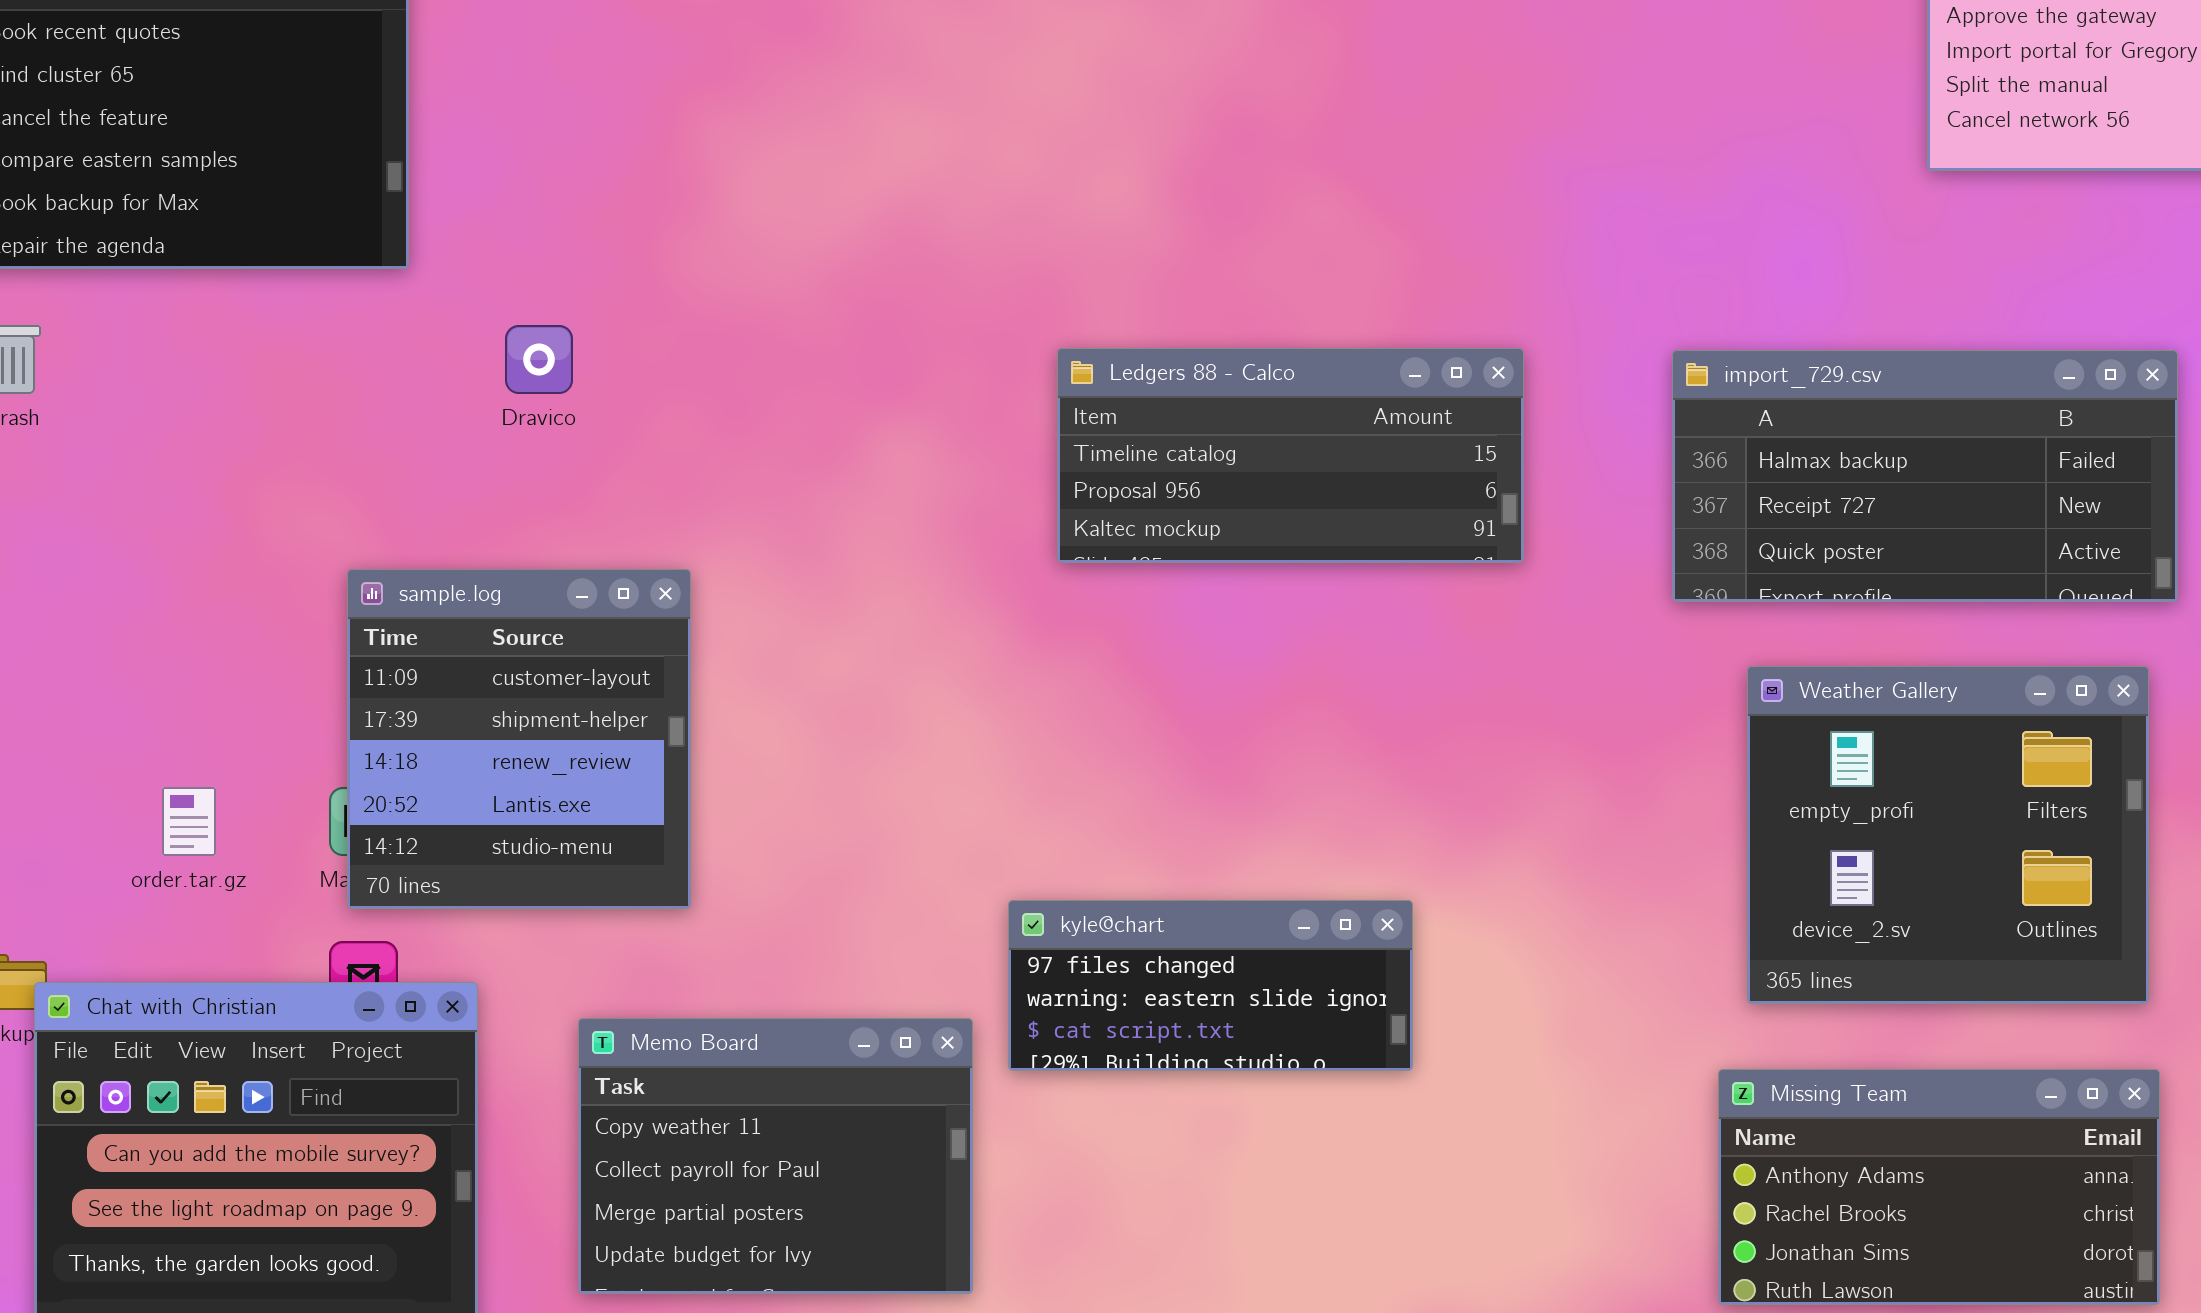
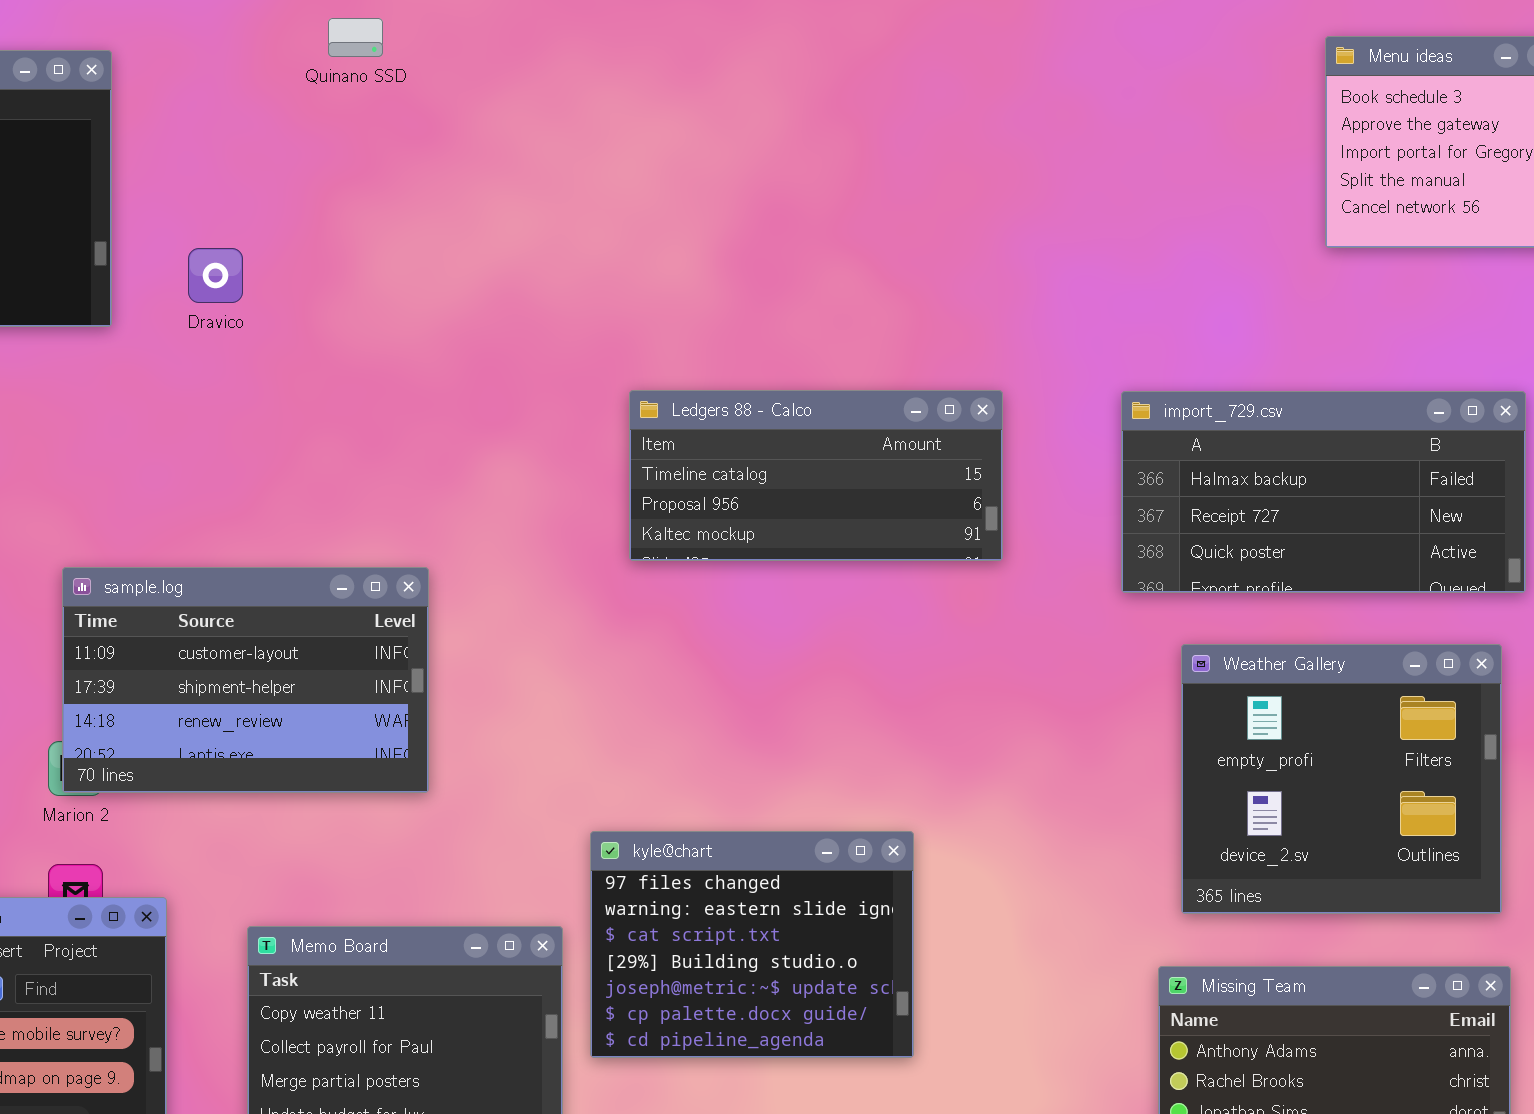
Dravico: [505,325,573,394] -> [188,248,243,303], moved
sample.log: [347,569,691,909] -> [62,567,429,793], resized
kyle@chart: [1008,900,1413,1071] -> [590,831,914,1058], resized

